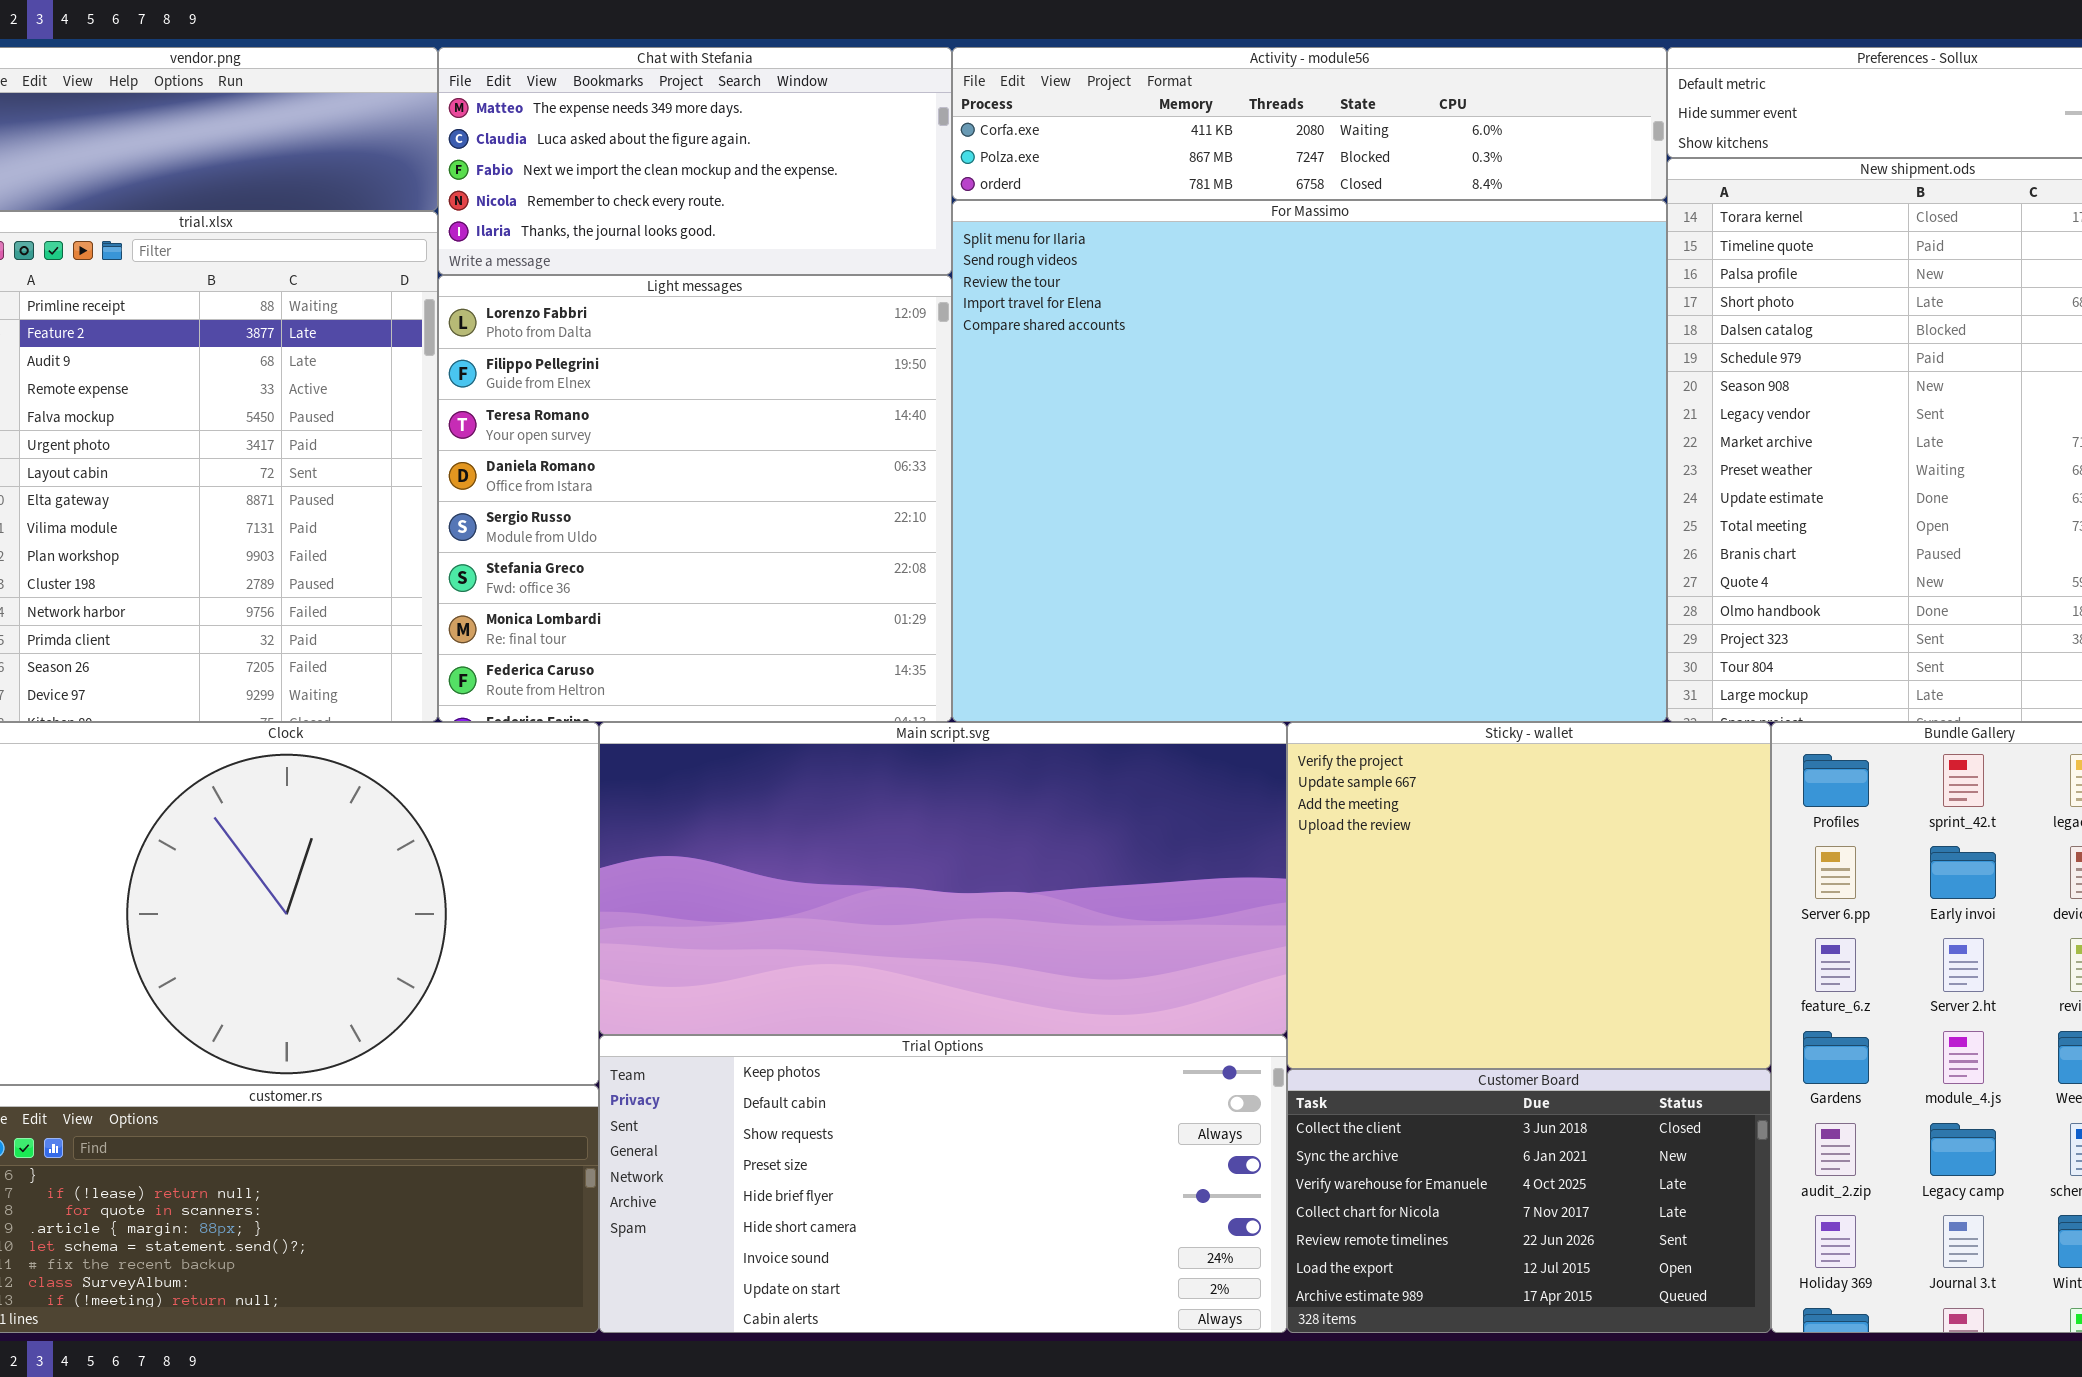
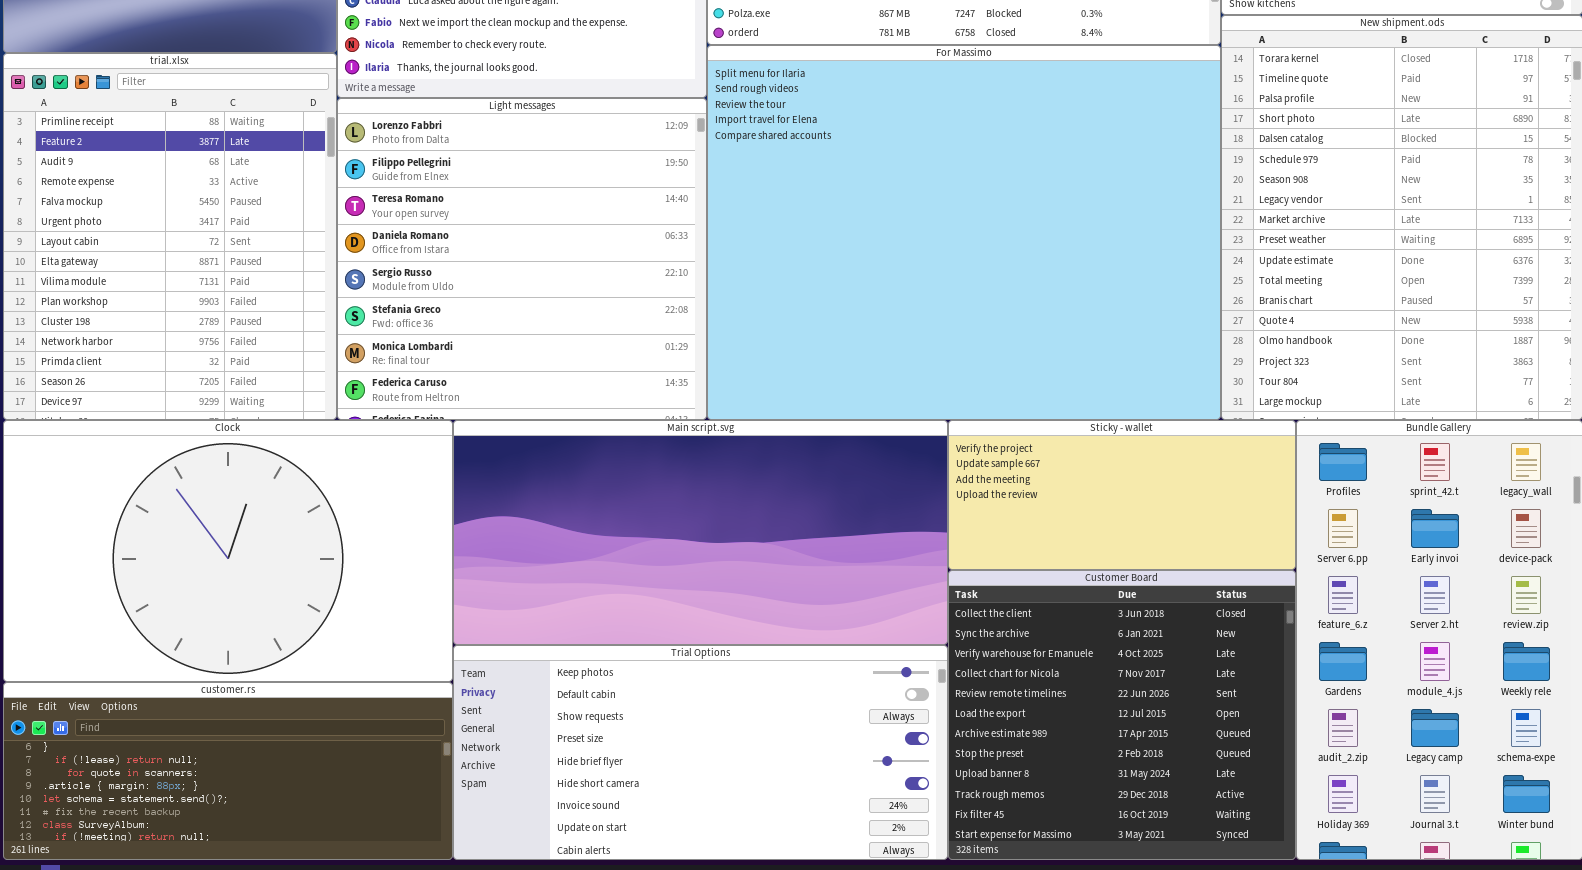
Sticky - wallet: [1287,722,1771,1069] -> [948,420,1296,570], resized
Customer Board: [1287,1069,1771,1333] -> [948,570,1296,860], resized

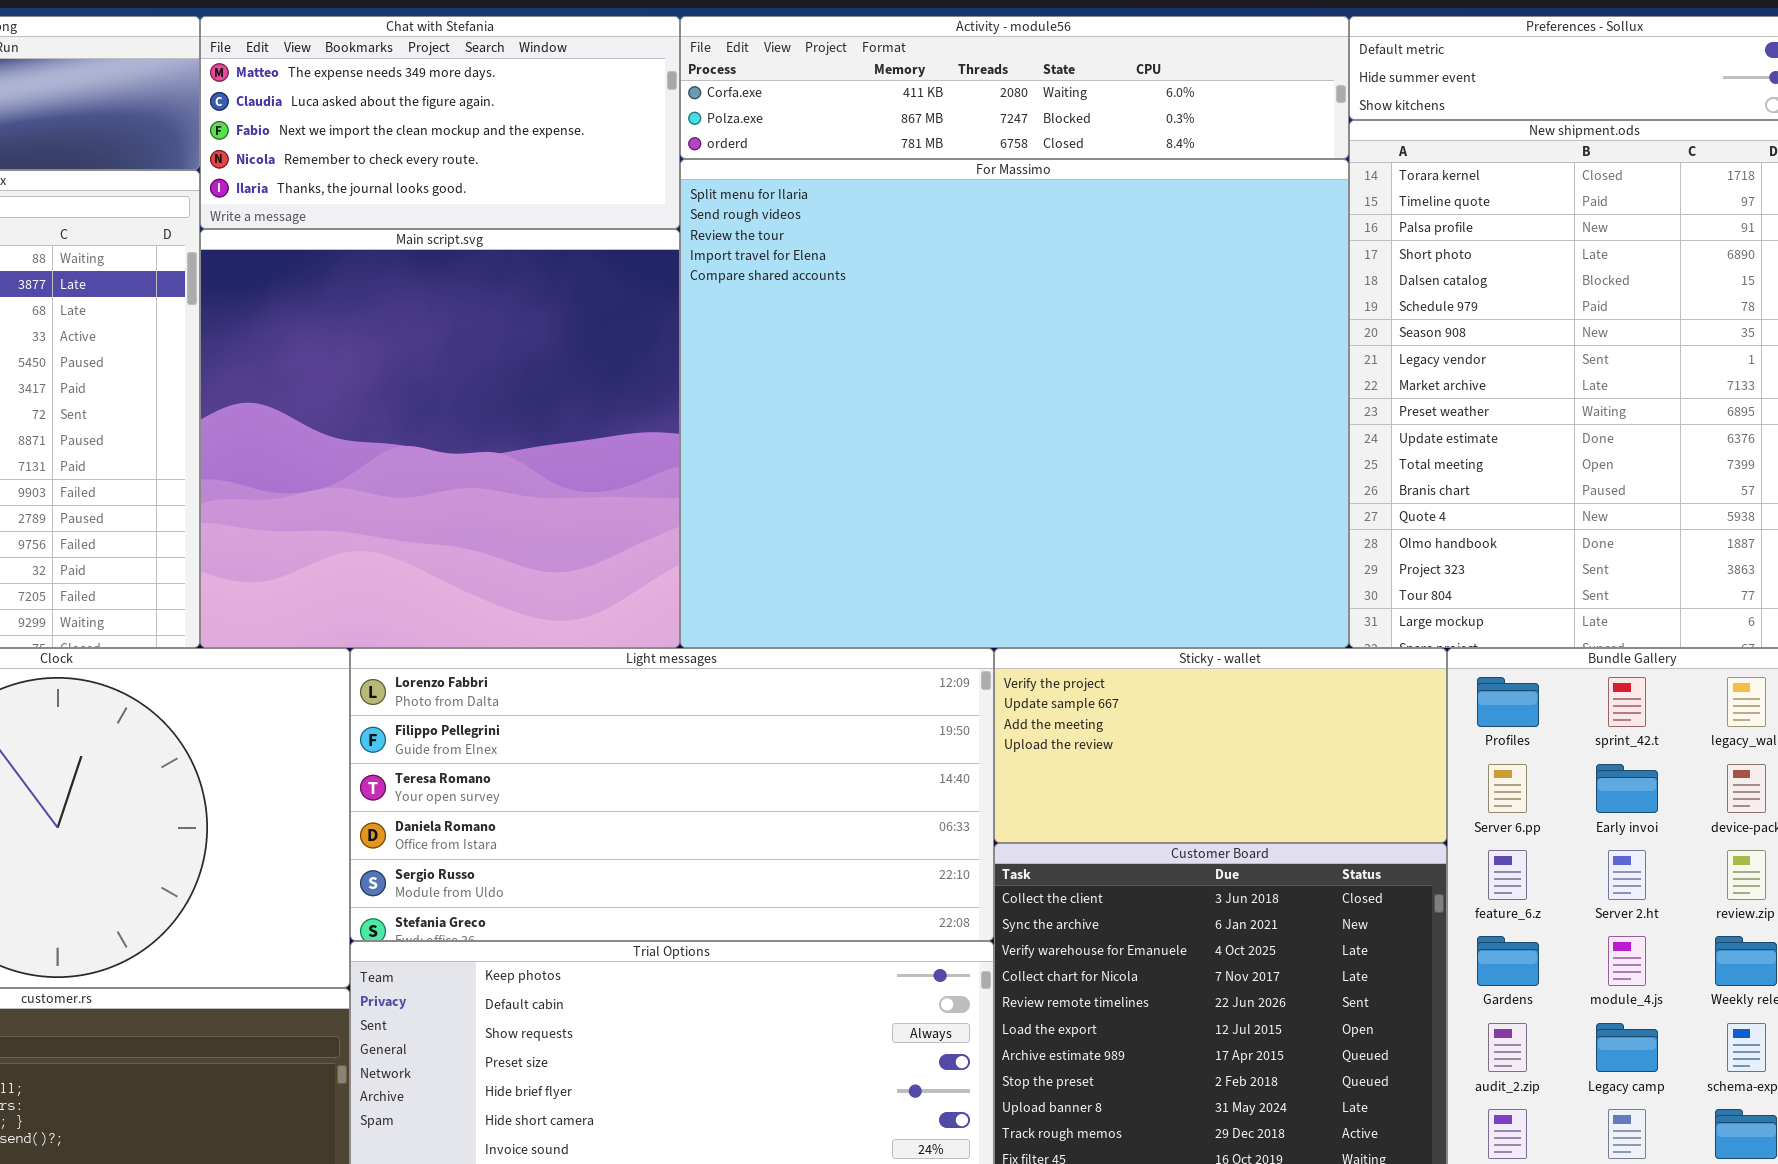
Light messages: [337,98,707,420] -> [350,648,994,941], moved, resized
Main script.svg: [453,420,948,645] -> [200,229,680,648], moved, resized

